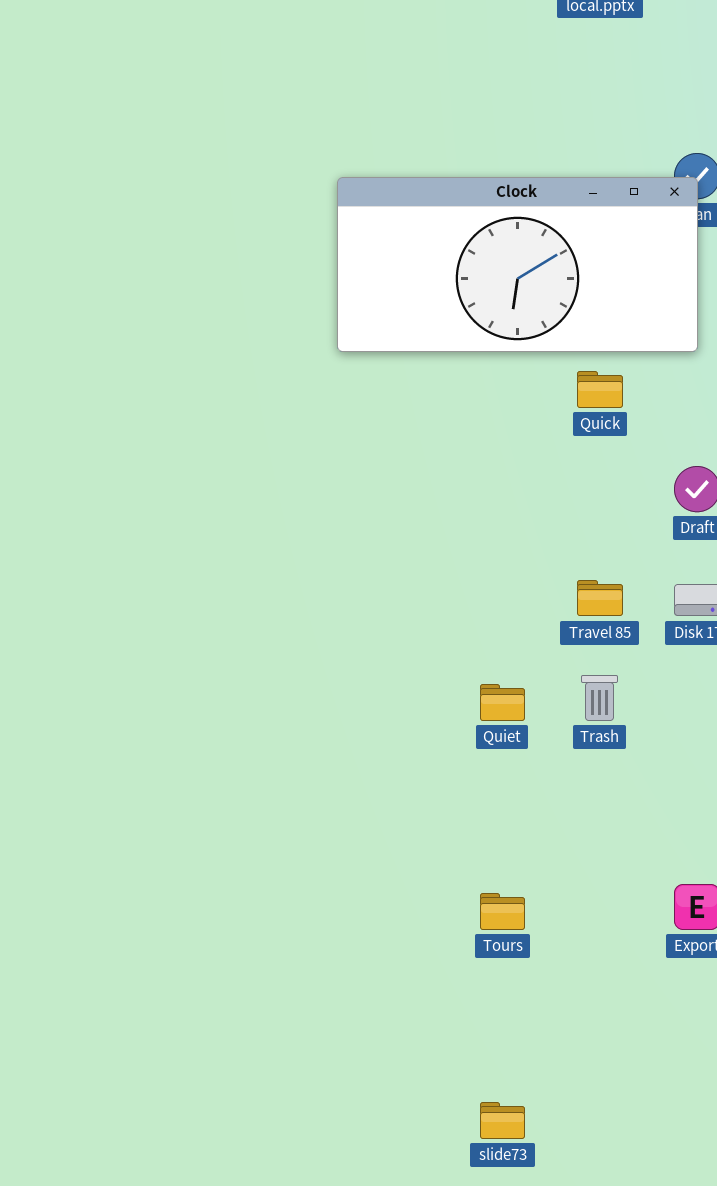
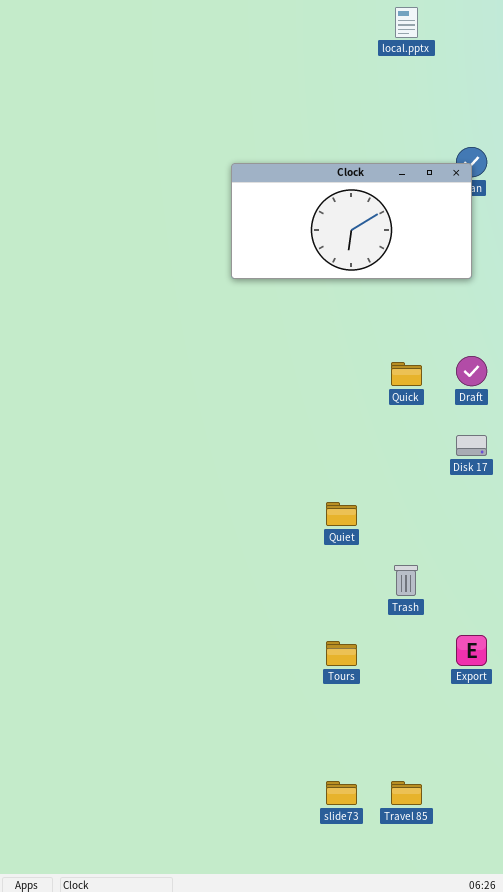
Quick: [577,371,623,408] -> [391,362,422,386], moved
Travel 85: [577,580,623,616] -> [391,781,422,805], moved
Trash: [581,675,618,721] -> [394,565,418,596], moved

